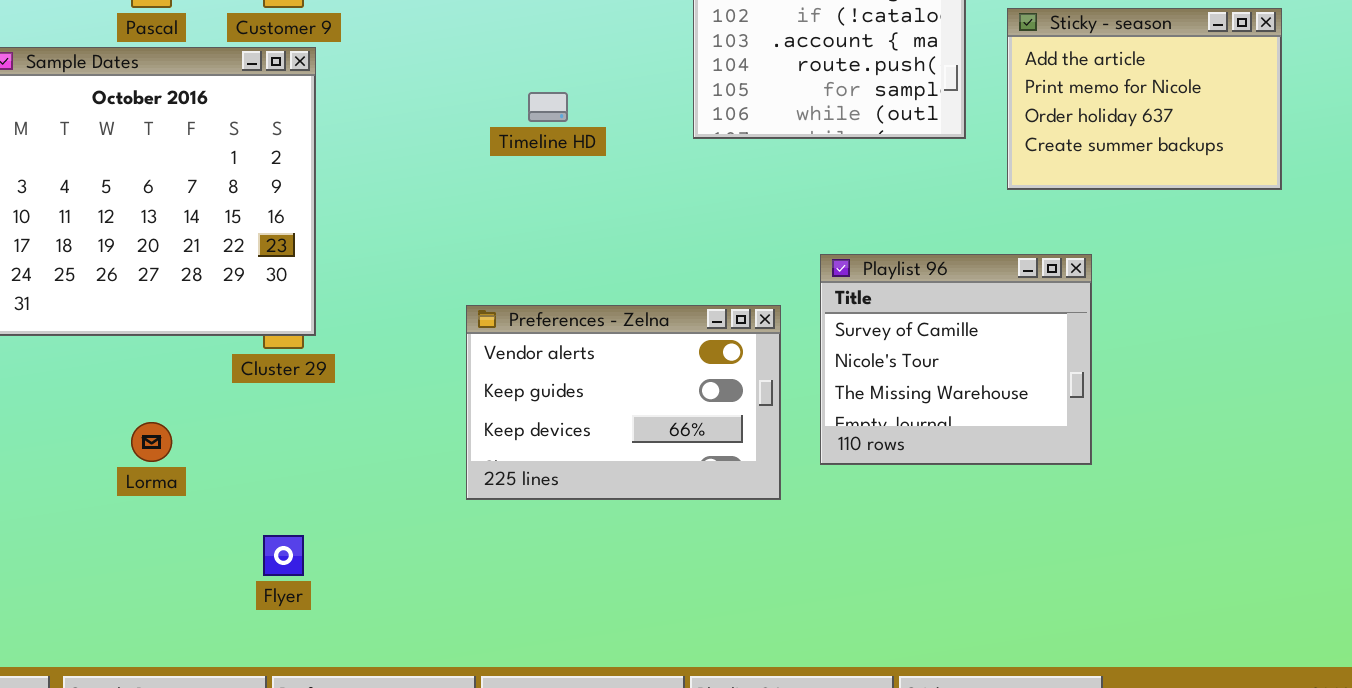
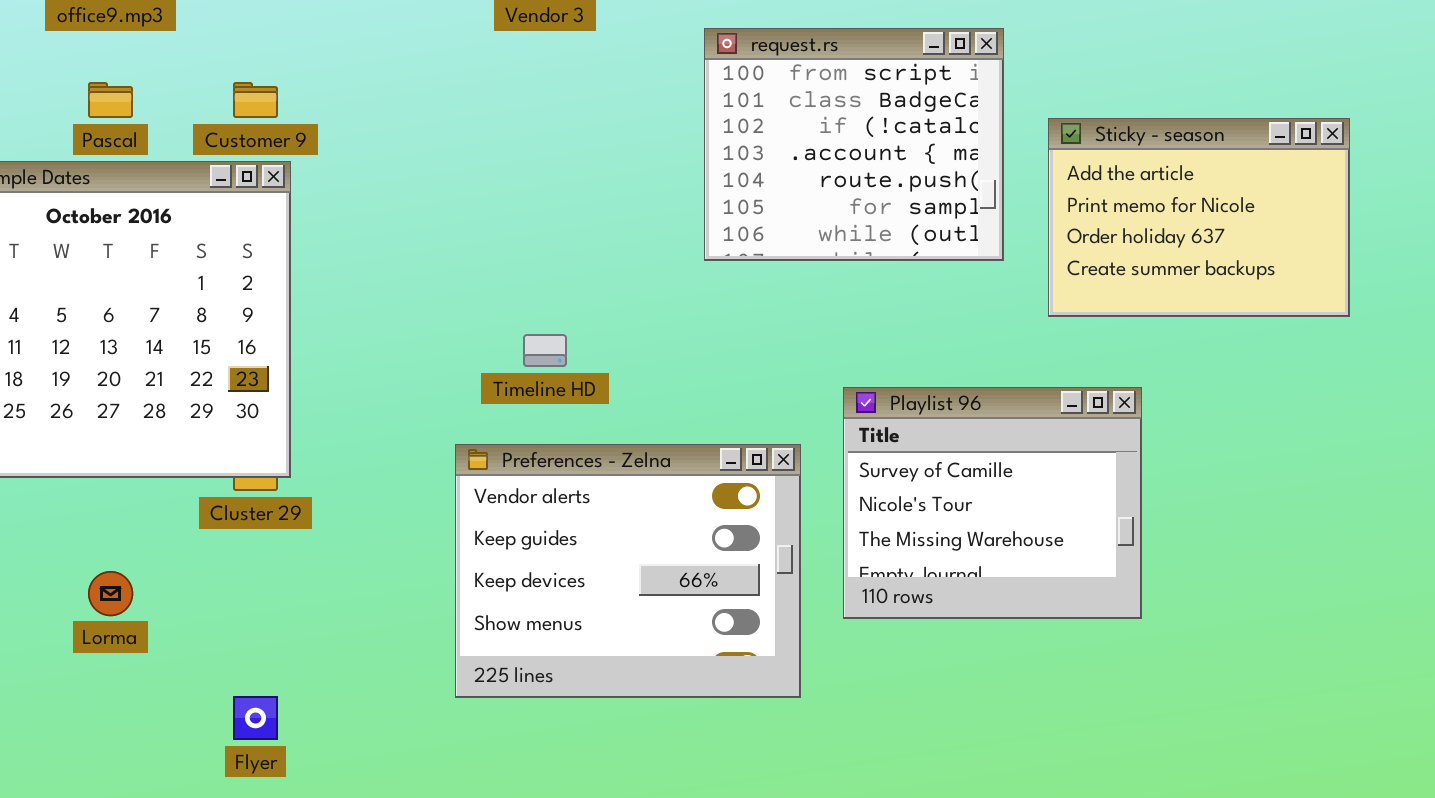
Timeline HD: [528,92,568,122] -> [523,334,567,367], moved
Preferences - Zelna: [466,305,781,500] -> [455,444,801,698], resized

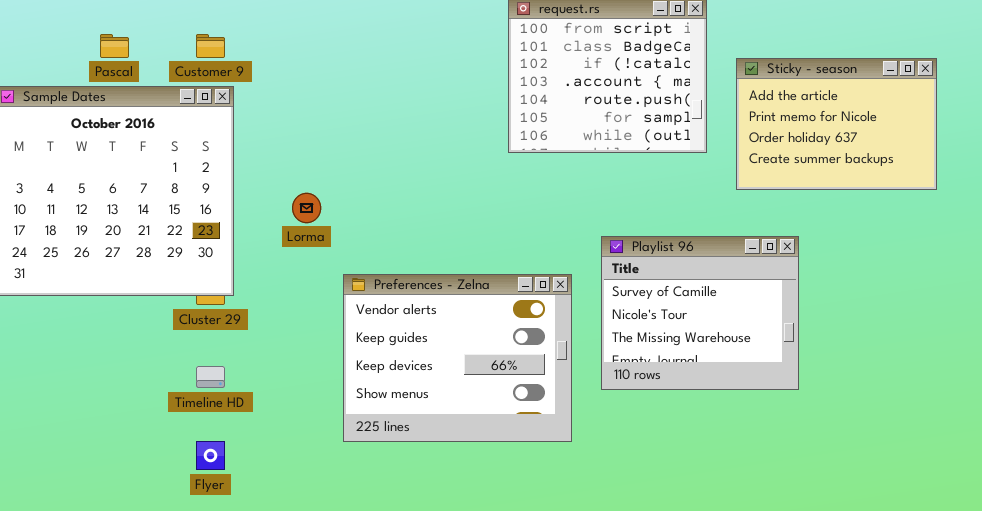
Timeline HD: [523,334,567,367] -> [196,366,225,388], moved
Lorma: [88,571,133,616] -> [292,193,321,223], moved

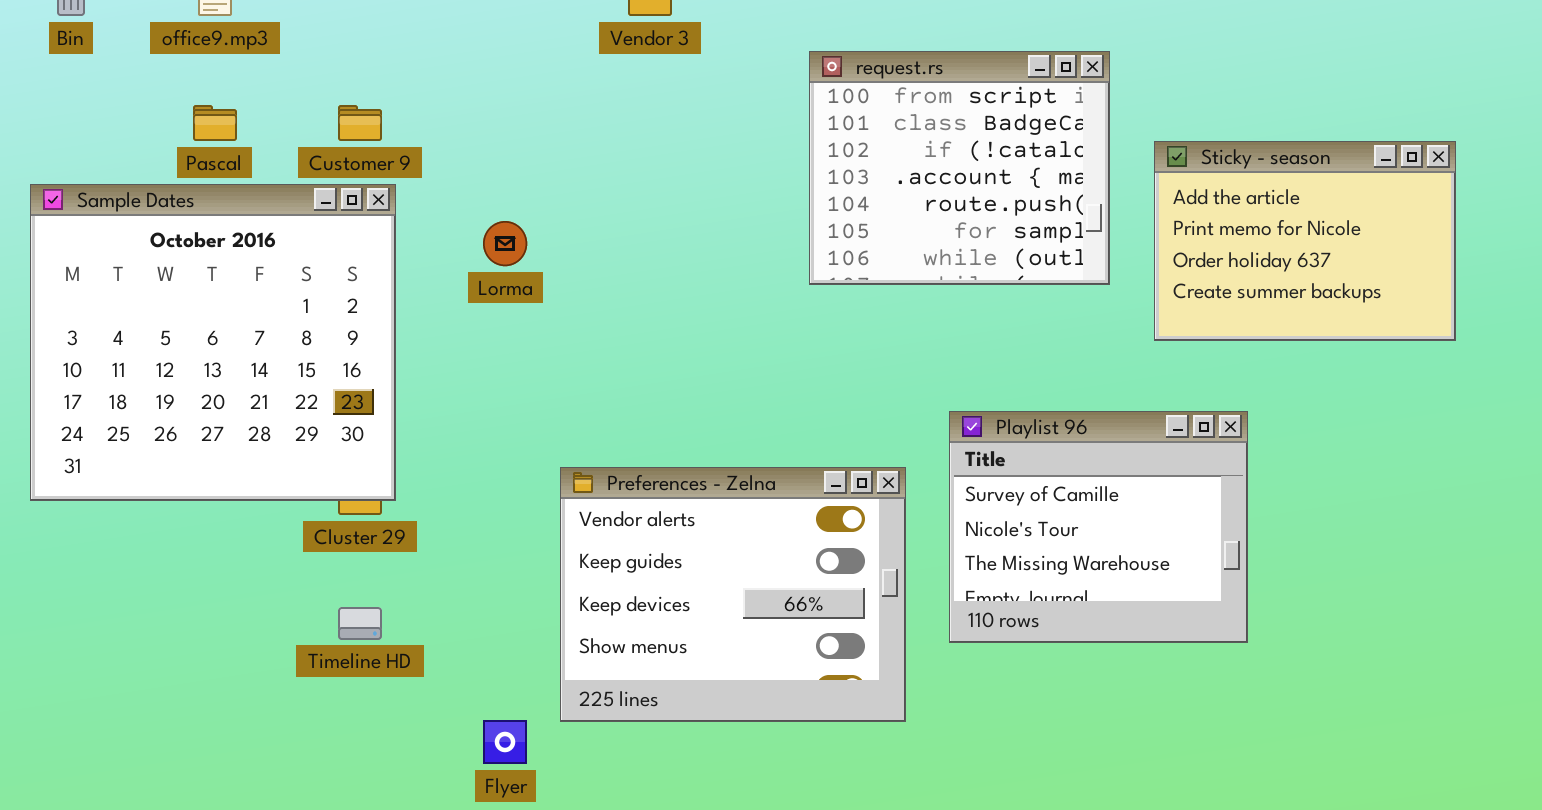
Lorma: [292,193,321,223] -> [483,221,527,266], moved
Flyer: [196,441,225,470] -> [483,720,527,764], moved

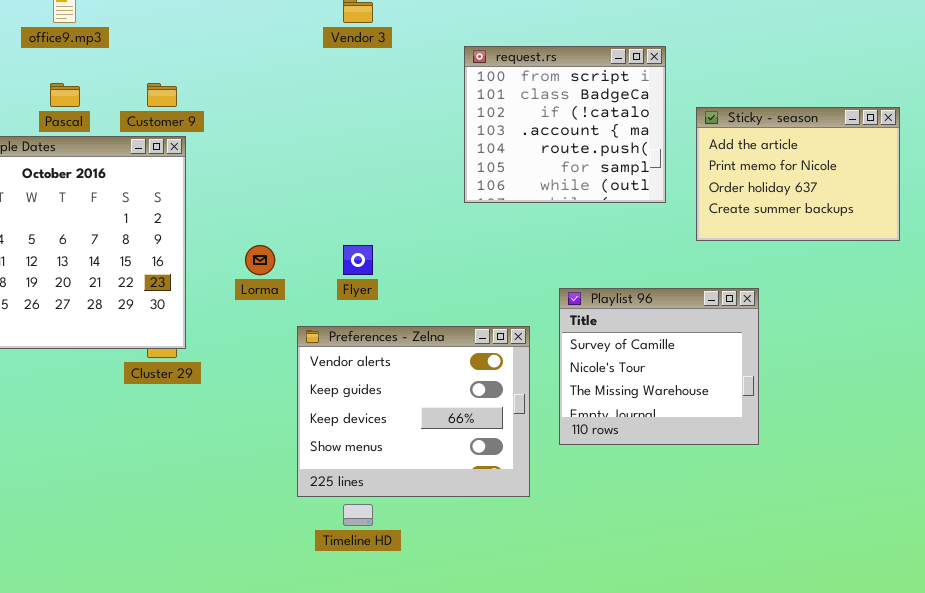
Lorma: [483,221,527,266] -> [245,245,275,275], moved
Timeline HD: [338,607,382,640] -> [343,504,373,526], moved
Flyer: [483,720,527,764] -> [343,245,373,275], moved

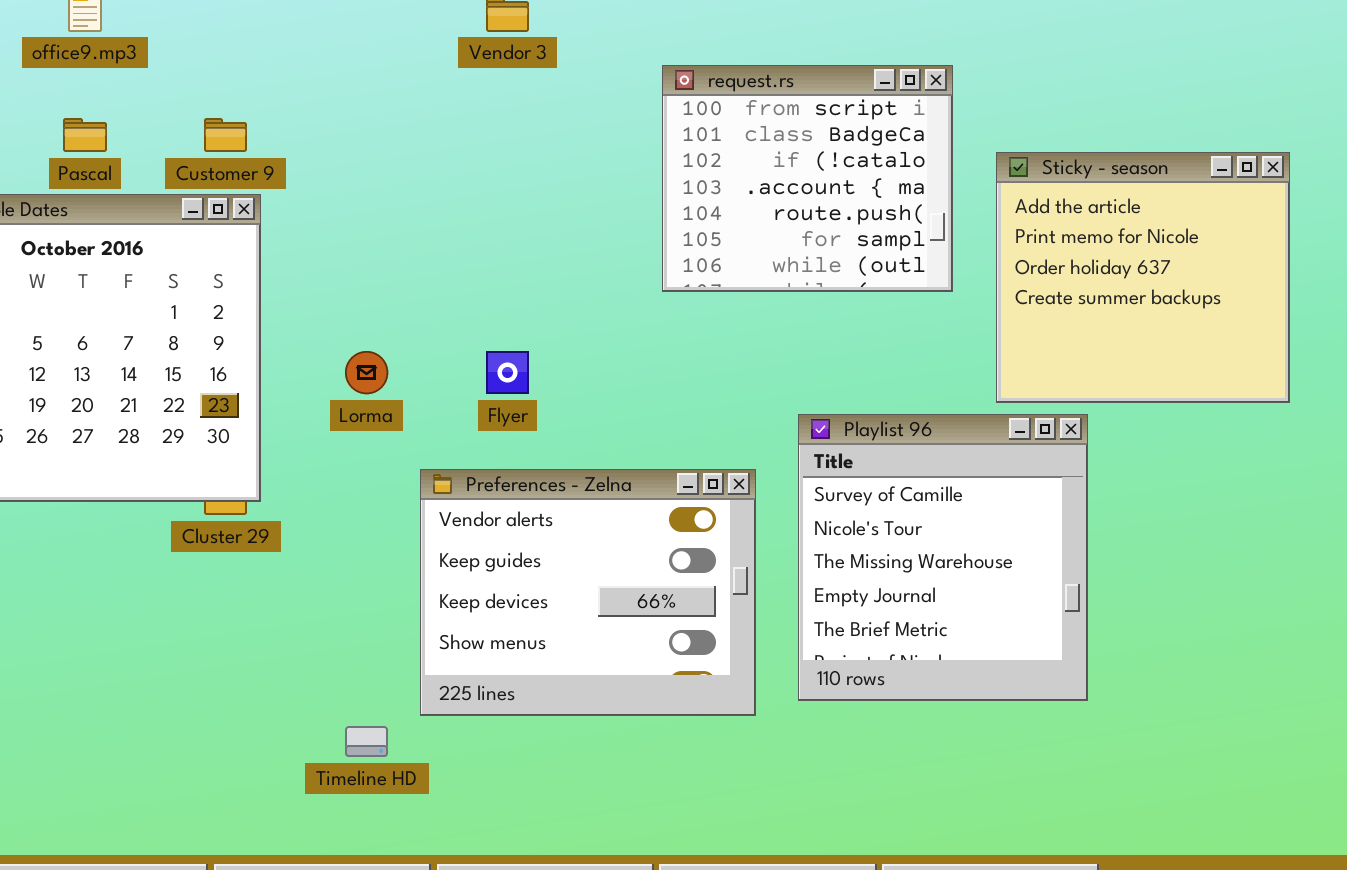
Sticky - season: [696,107,900,241] -> [996,152,1290,403], resized
Playlist 96: [559,288,759,445] -> [798,414,1088,701], resized
Timeline HD: [343,504,373,526] -> [345,726,388,757], moved

